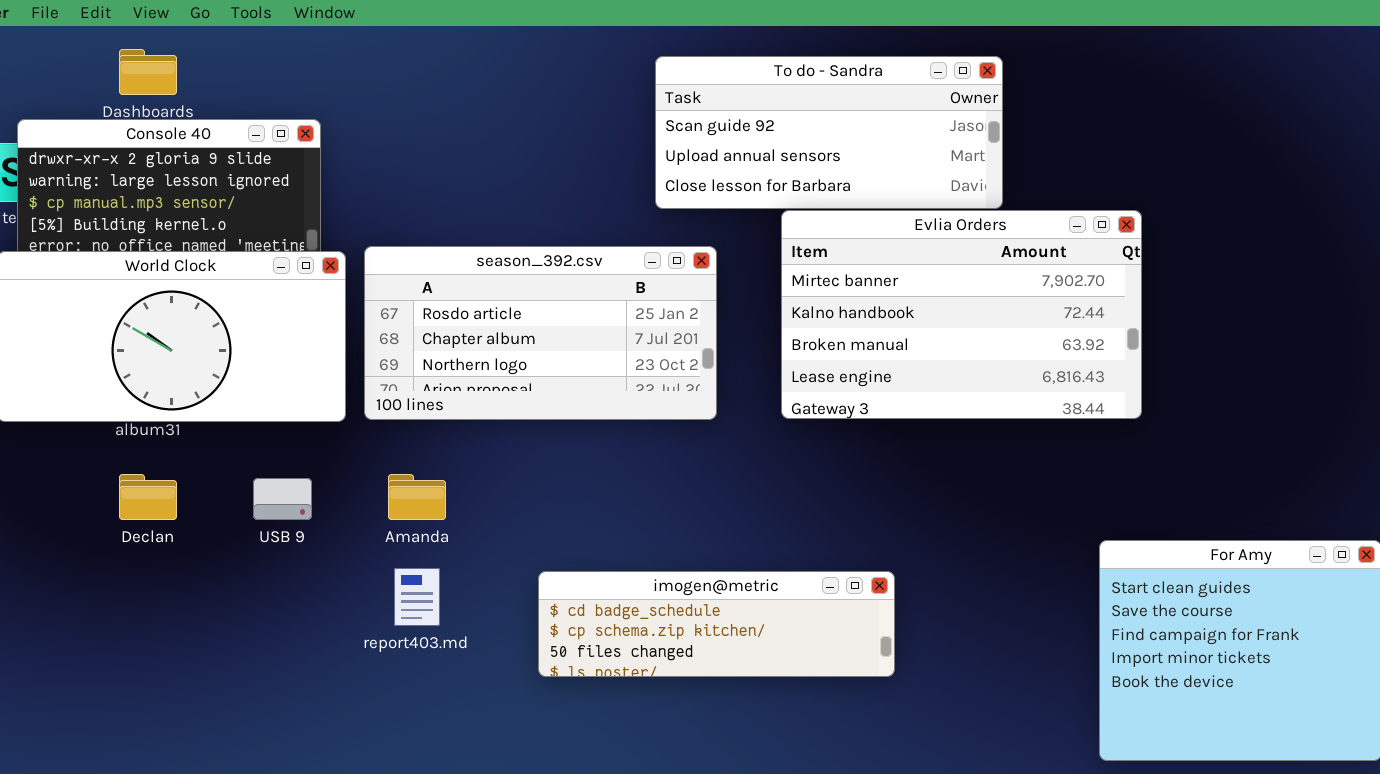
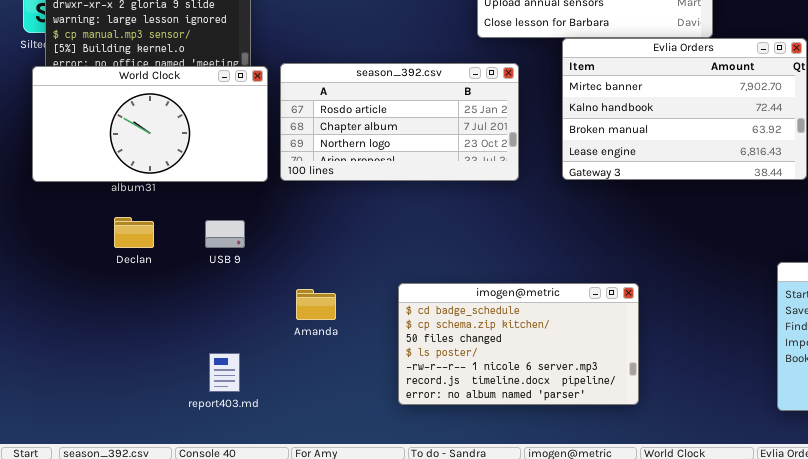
Amanda: [388,474,446,520] -> [296,289,336,320], moved
report403.md: [394,568,440,626] -> [209,353,240,392], moved
imogen@metric: [538,571,895,677] -> [398,283,639,405], resized

